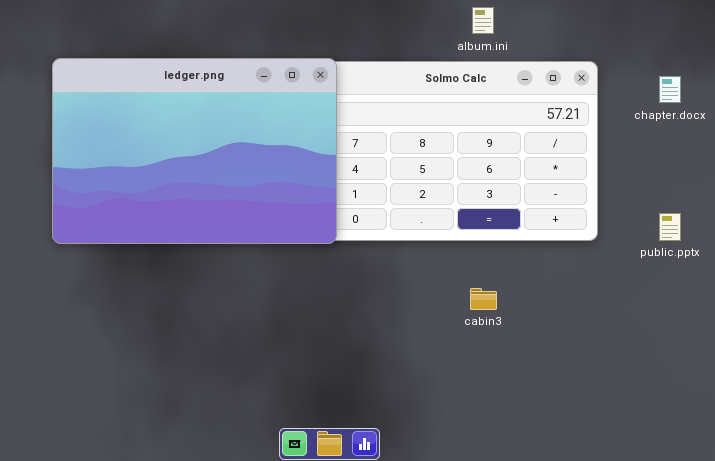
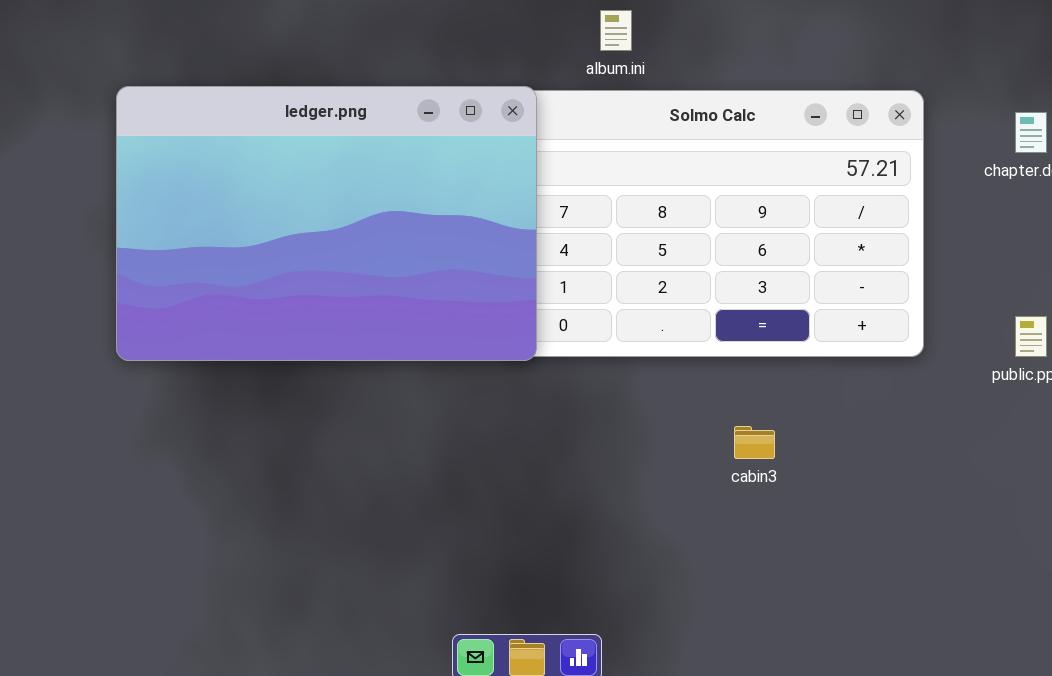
album.ini: [472,7,494,34] -> [600,10,632,51], moved

